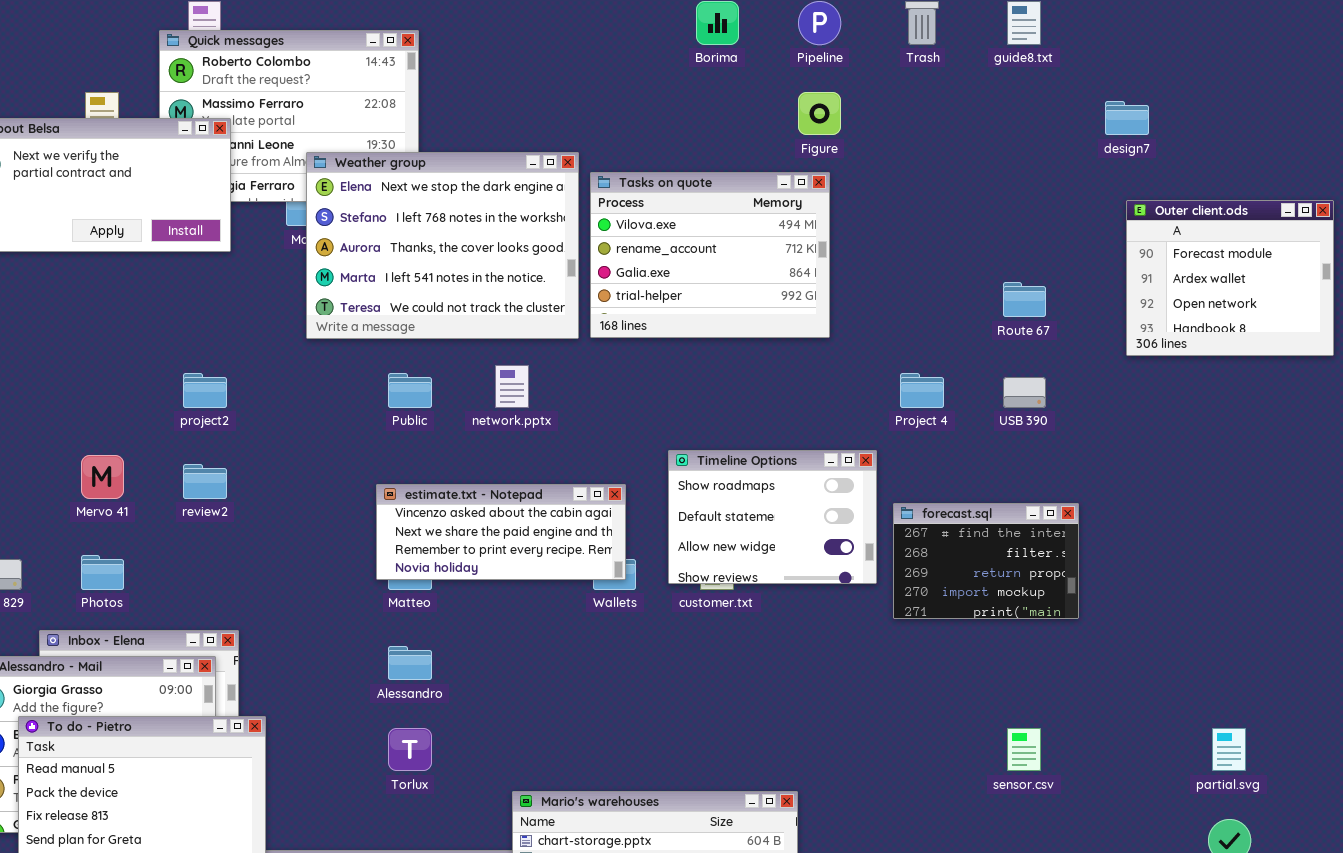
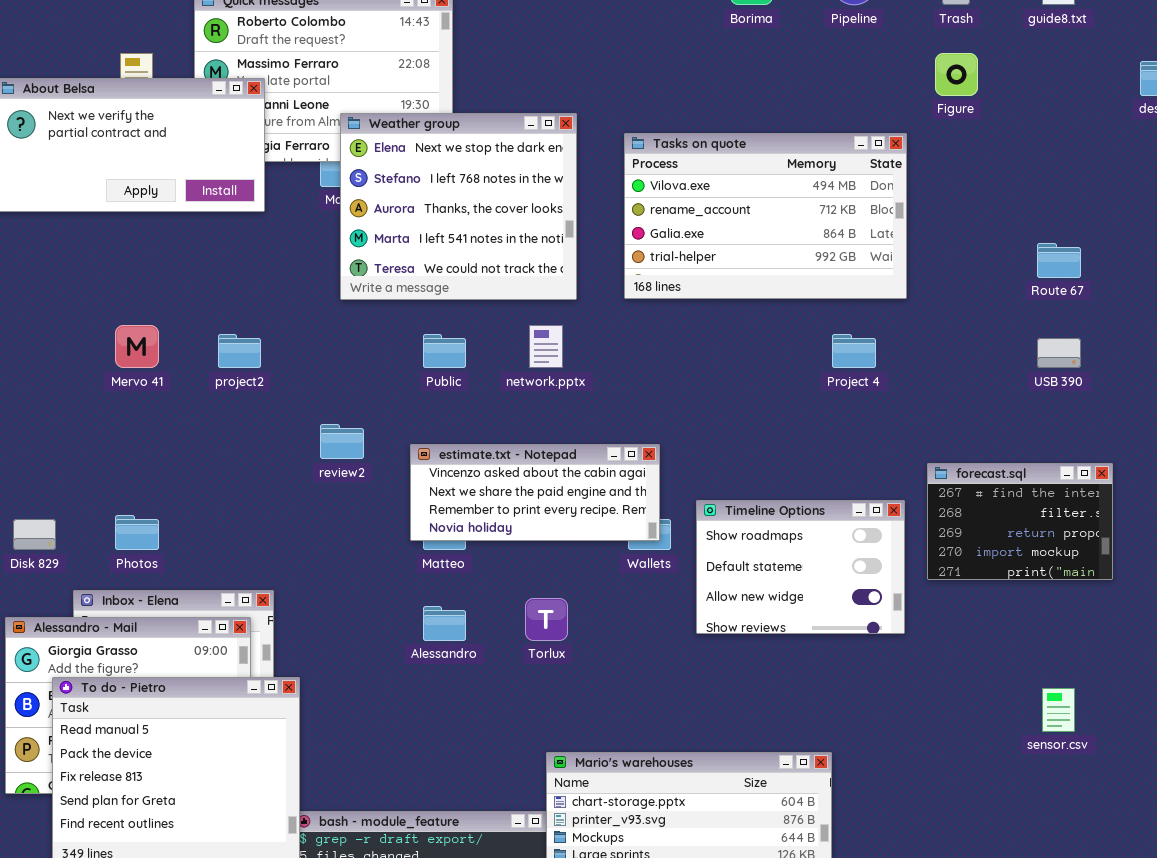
Figure: [798,92,841,135] -> [935,53,978,96], moved
Weather group: [306,152,579,339] -> [340,113,577,300], resized
Tasks on quote: [590,172,830,338] -> [624,133,907,299], resized
Project 4: [900,373,944,408] -> [832,334,876,368], moved
Timeline Options: [668,450,877,584] -> [696,500,905,634], moved
Mervo 41: [81,455,124,499] -> [115,325,159,368], moved
review2: [183,464,227,499] -> [320,424,364,459], moved
Torlux: [388,728,432,771] -> [525,598,568,641], moved

